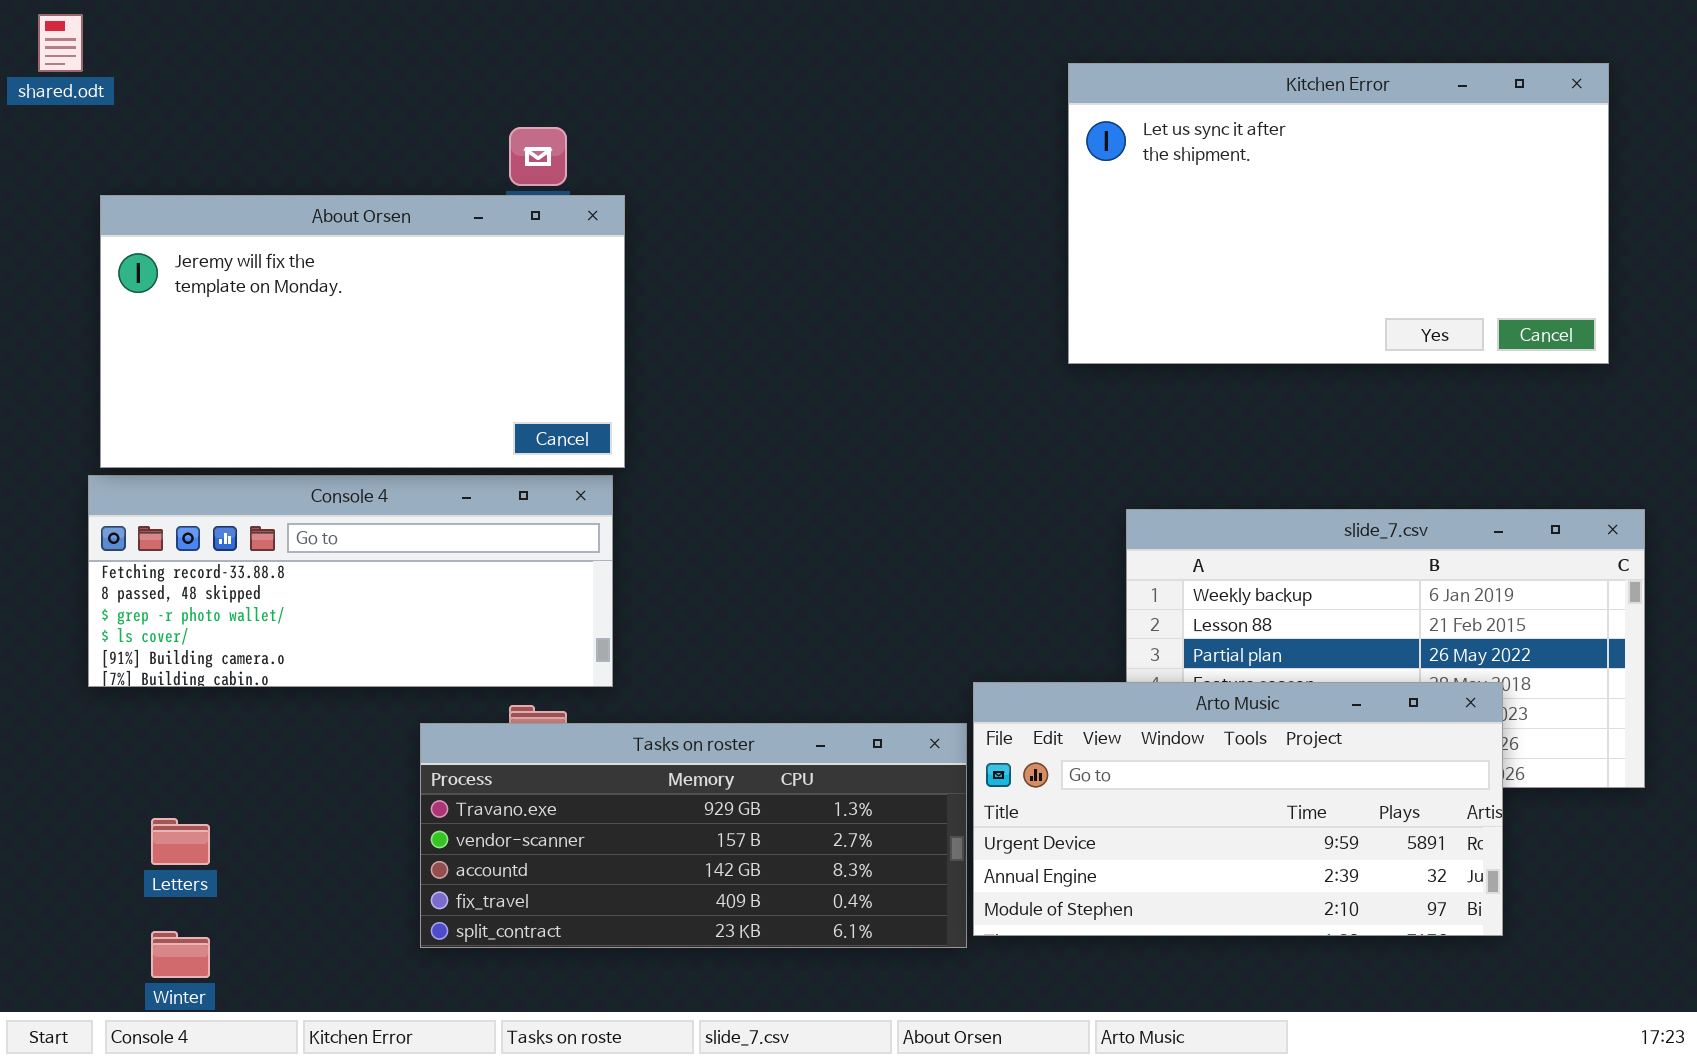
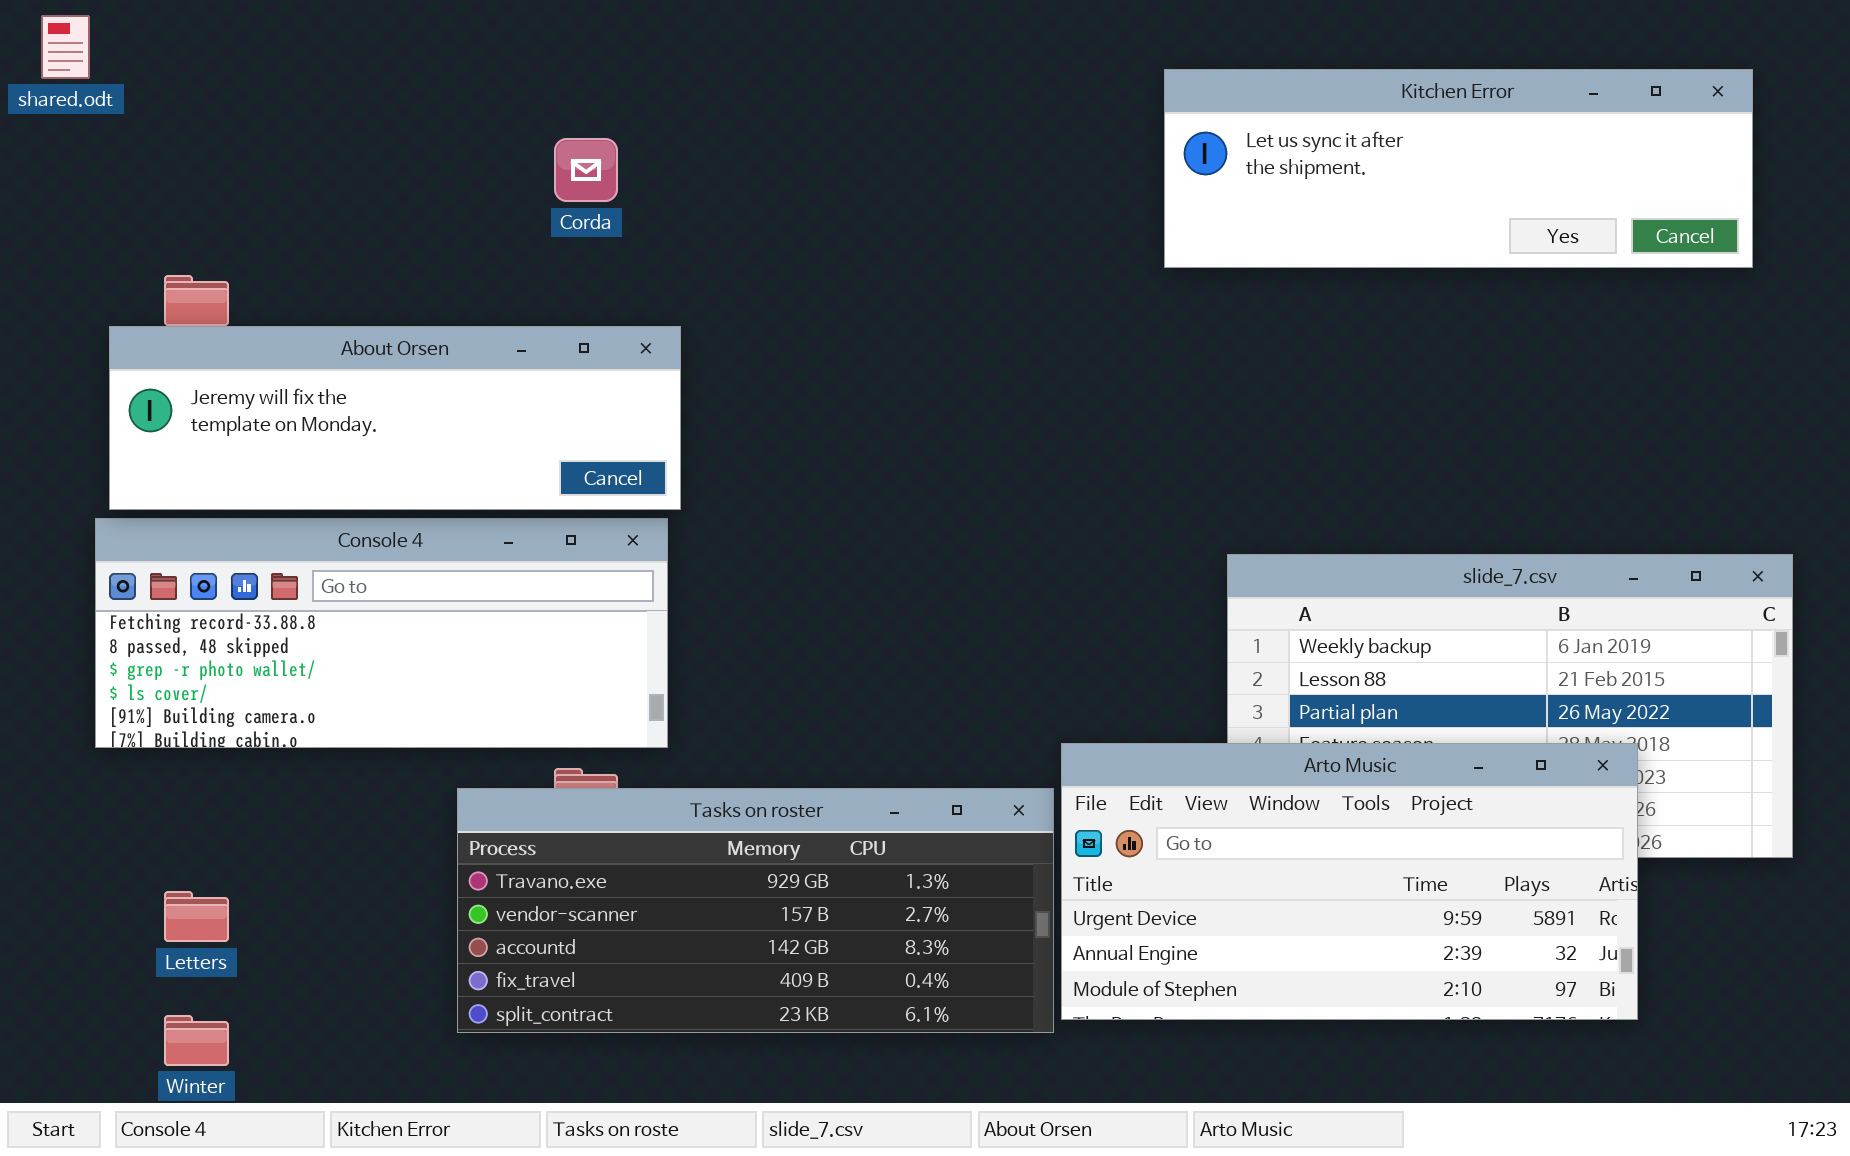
Kitchen Error: [1068,63,1609,364] -> [1164,69,1753,268], resized
About Orsen: [100,195,625,468] -> [109,326,681,510], resized

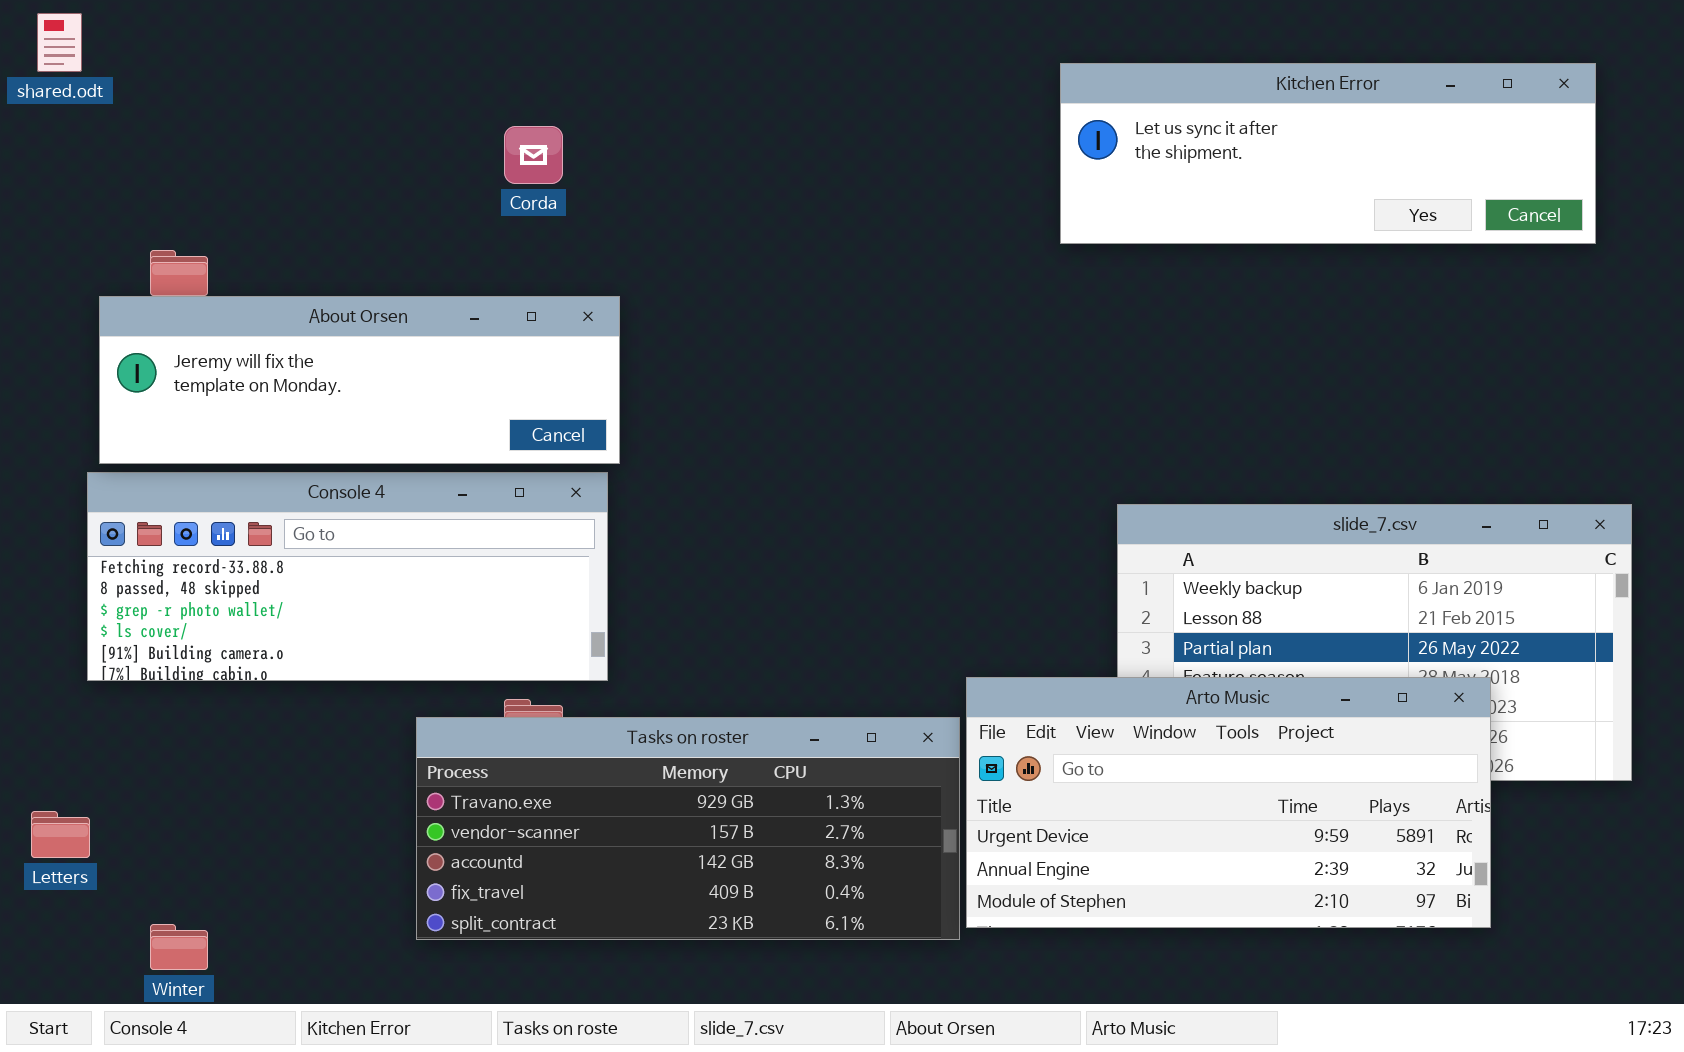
Letters: [164,891,229,942] -> [31,811,90,858], moved

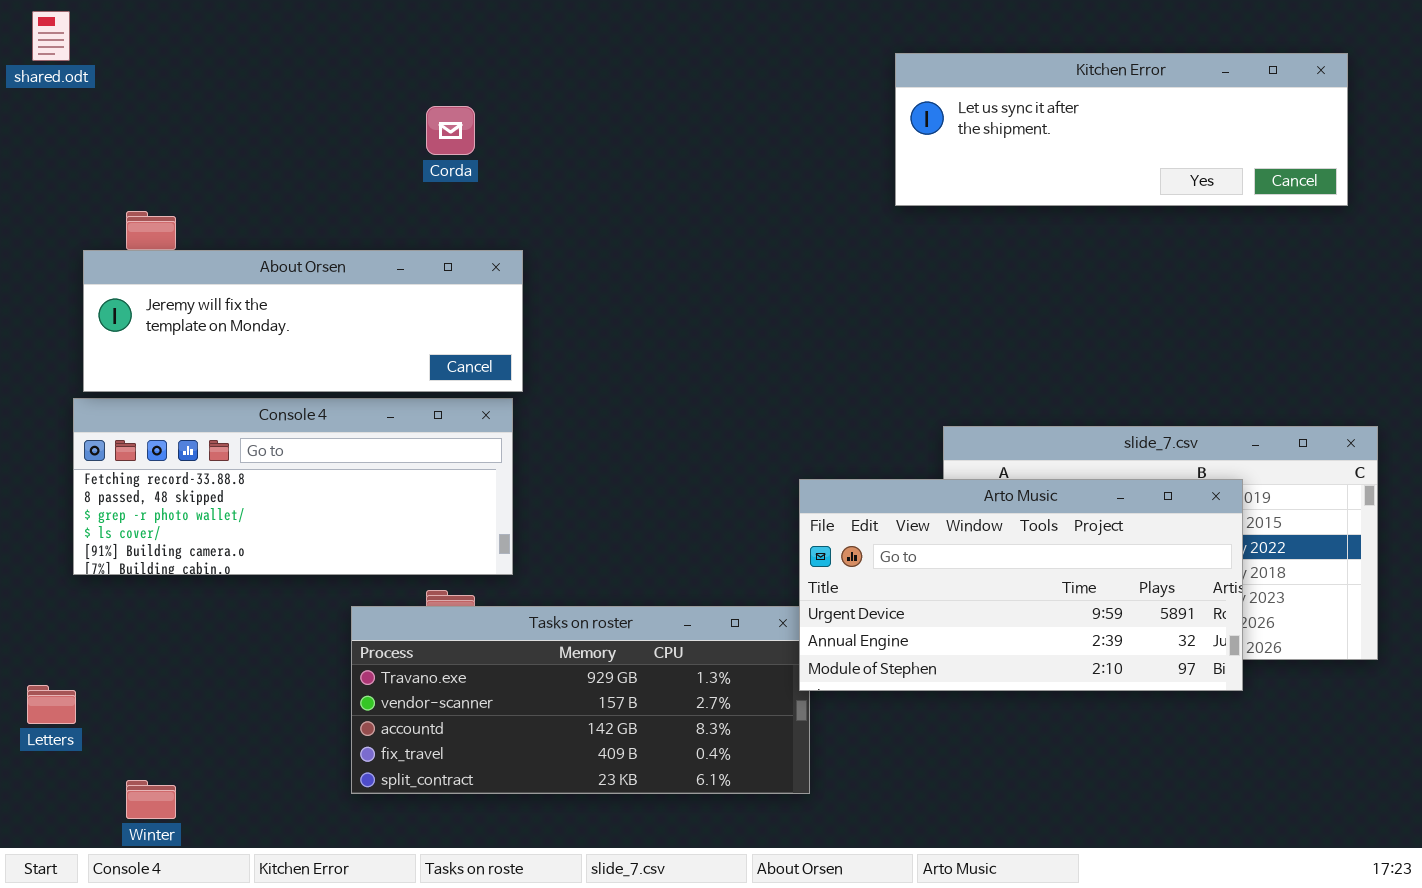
Arto Music: [966,677,1491,928] -> [799,479,1243,691], moved

